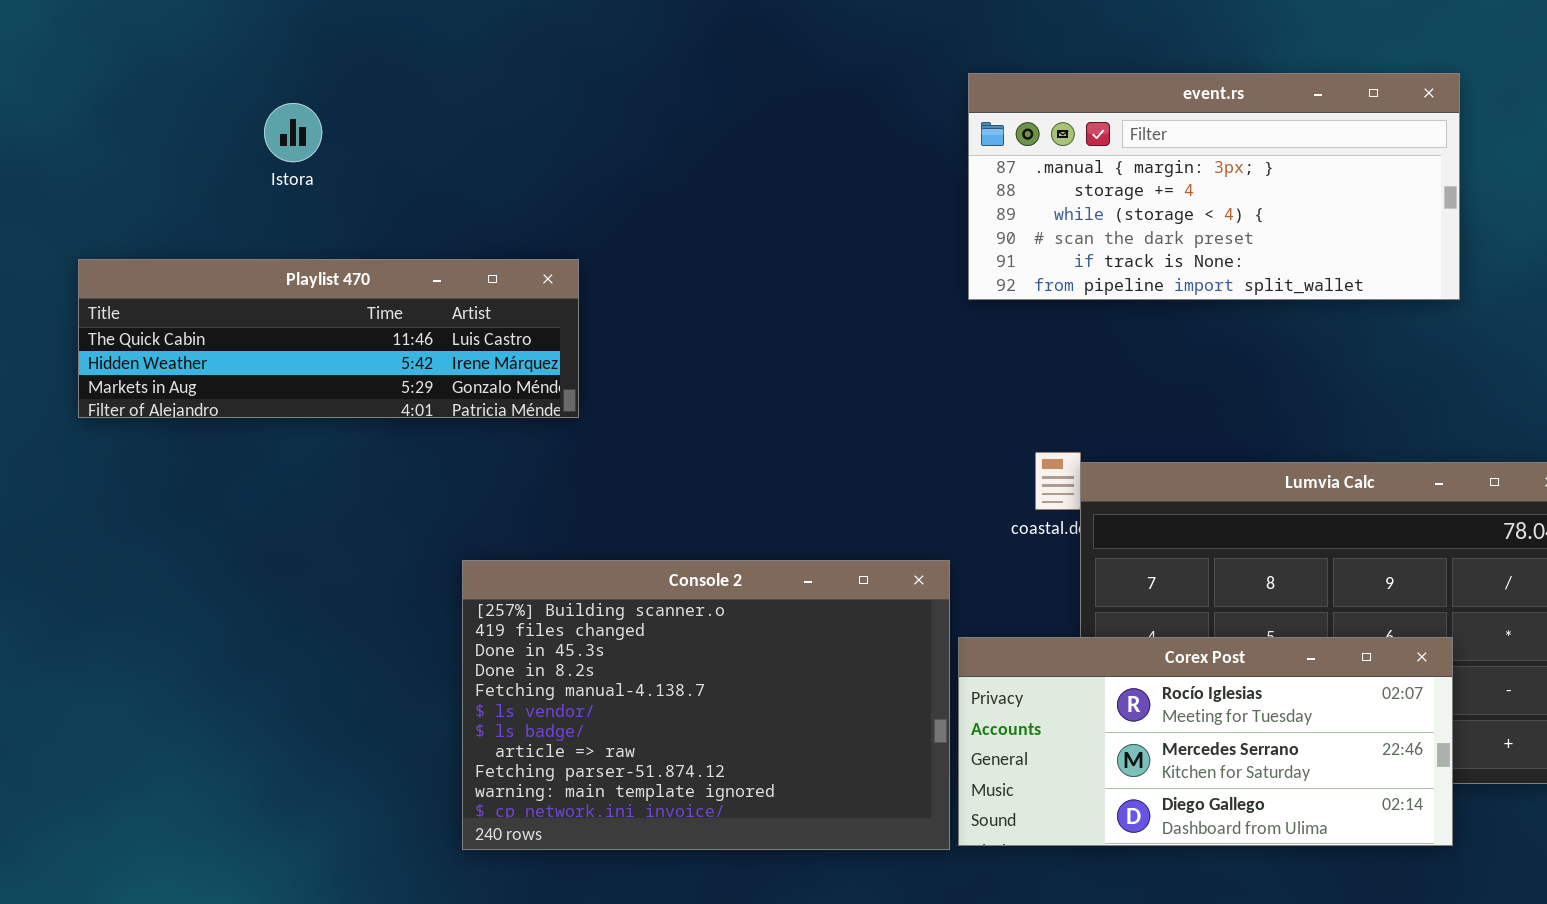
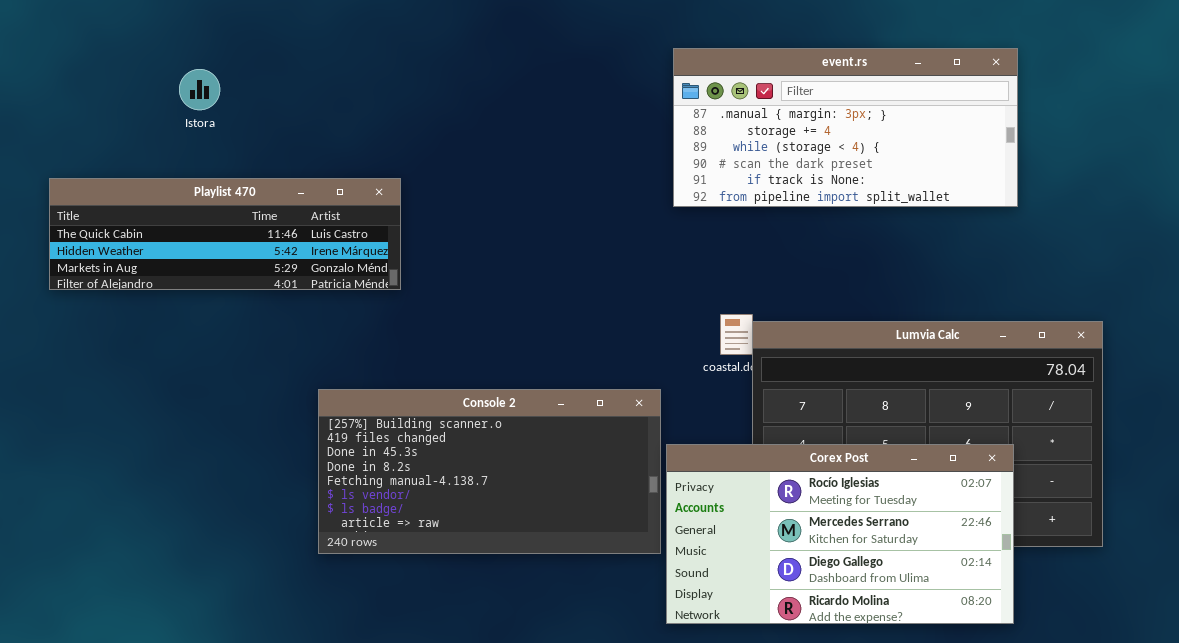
Console 2: [462,560,950,850] -> [318,389,661,554], resized
Corex Post: [958,637,1453,846] -> [666,444,1014,624], resized

